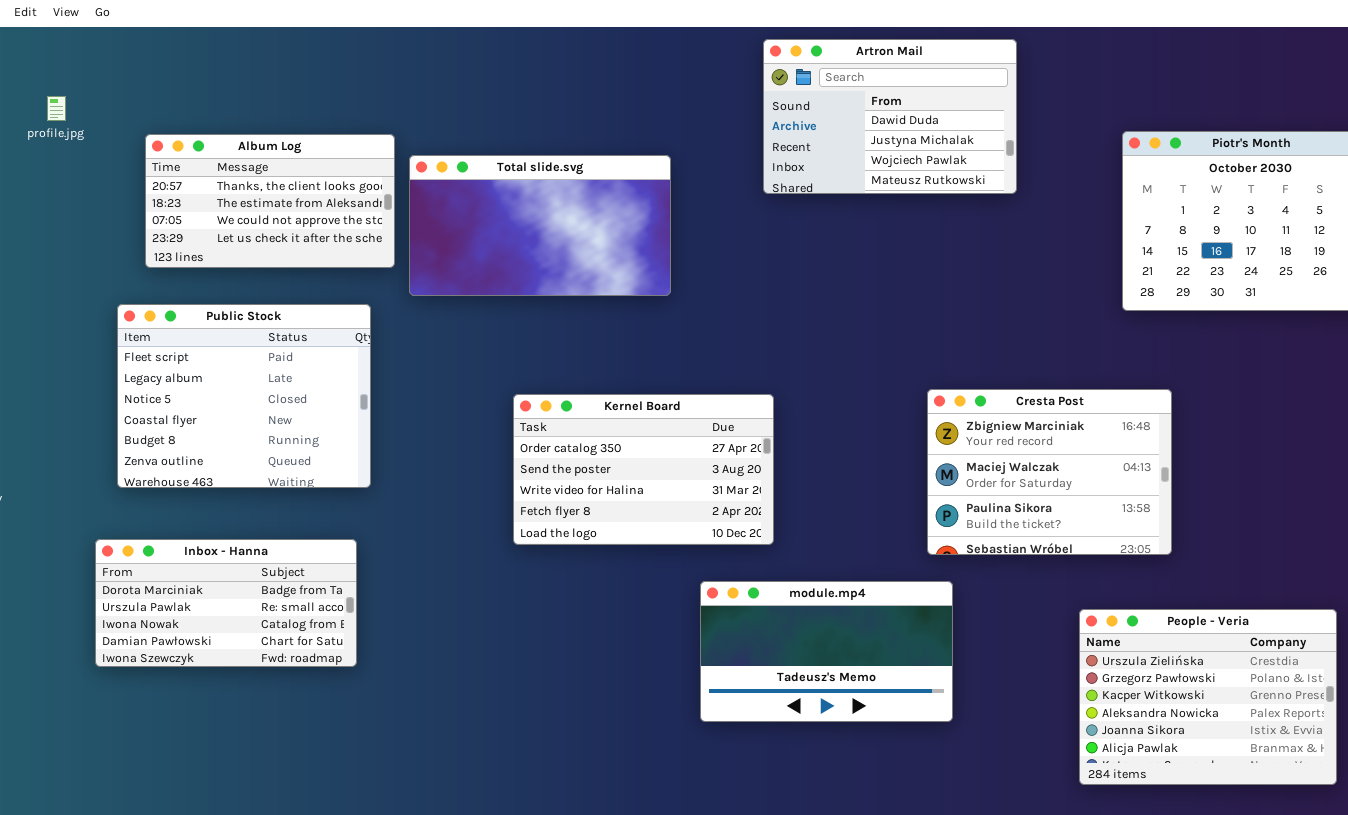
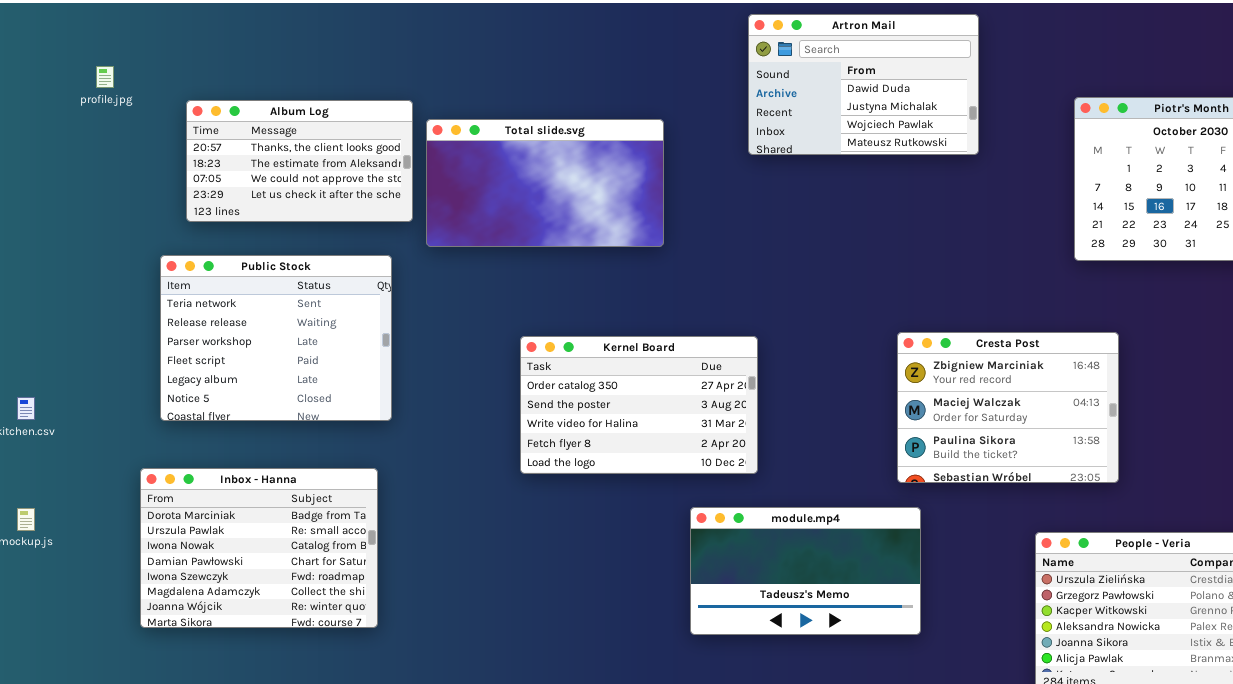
Public Stock: [117,304,371,488] -> [160,255,392,421], scrolled up 3 rows
Inbox - Hanna: [95,539,357,667] -> [140,468,378,628], resized

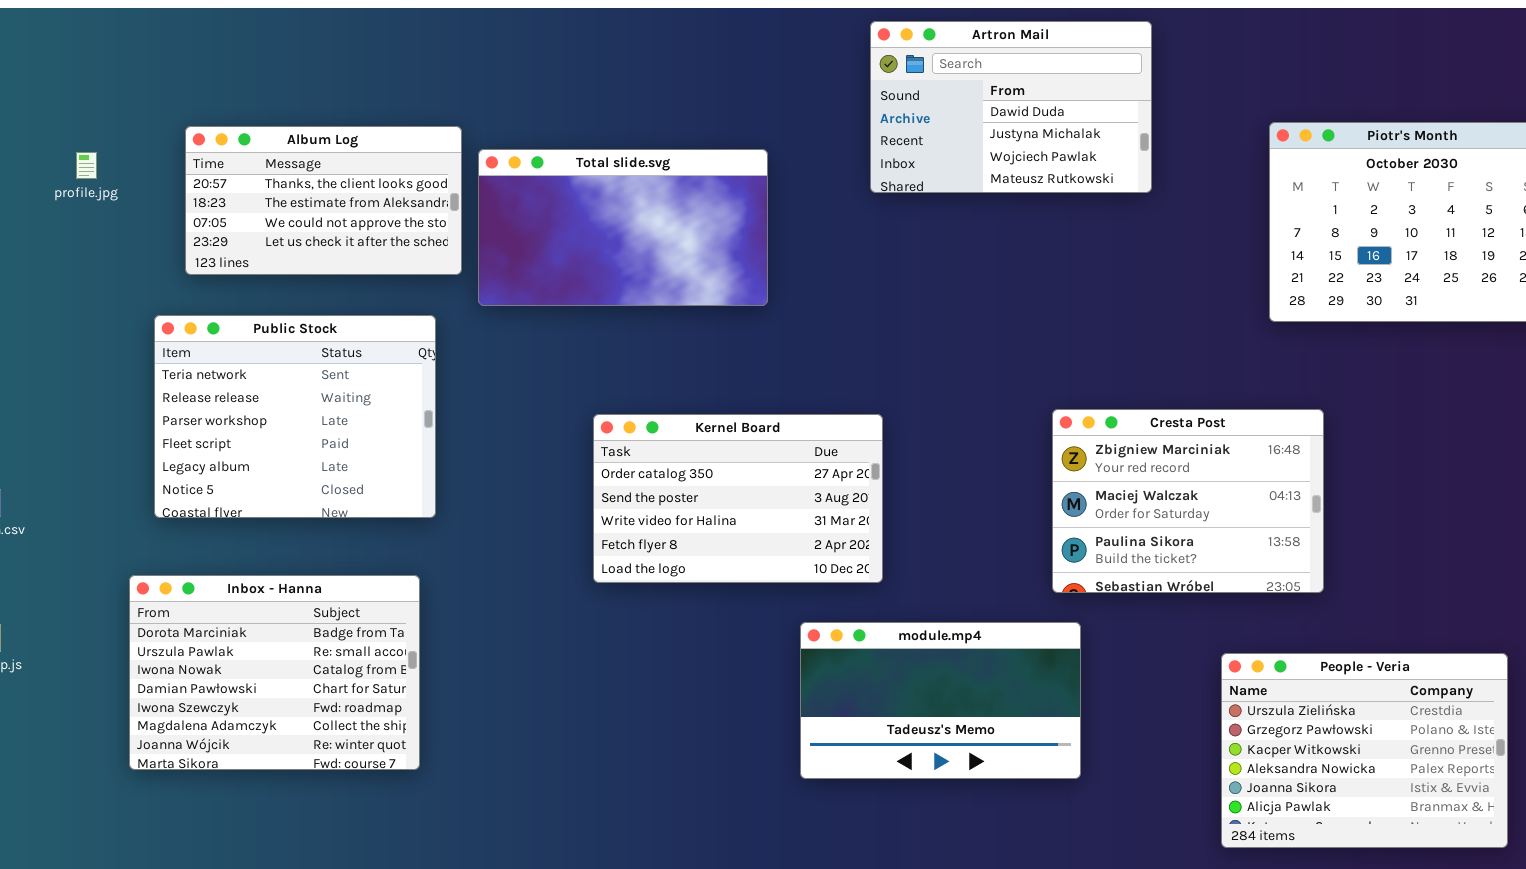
profile.jpg: [96,66,114,88] -> [76,152,97,179], moved

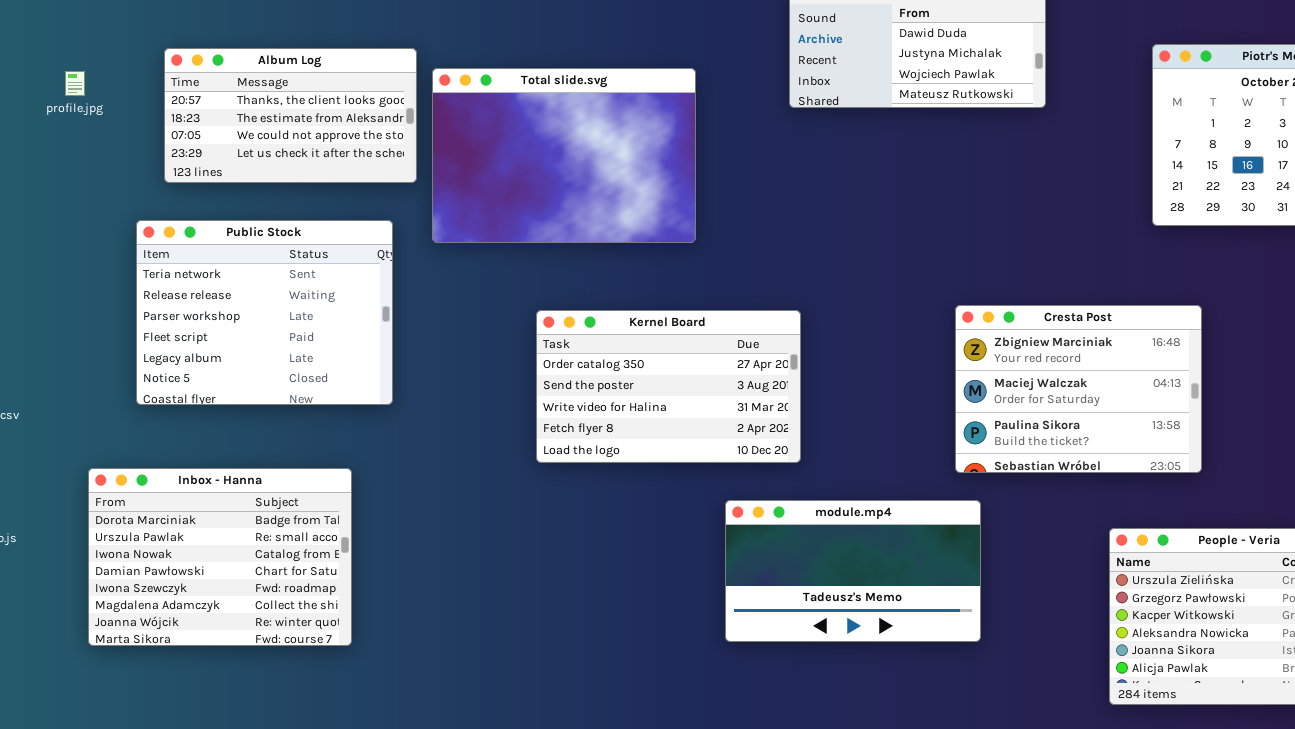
Total slide.svg: [478,149,768,306] -> [432,68,696,243], resized
Inbox - Hanna: [129,575,420,770] -> [88,468,352,646], moved

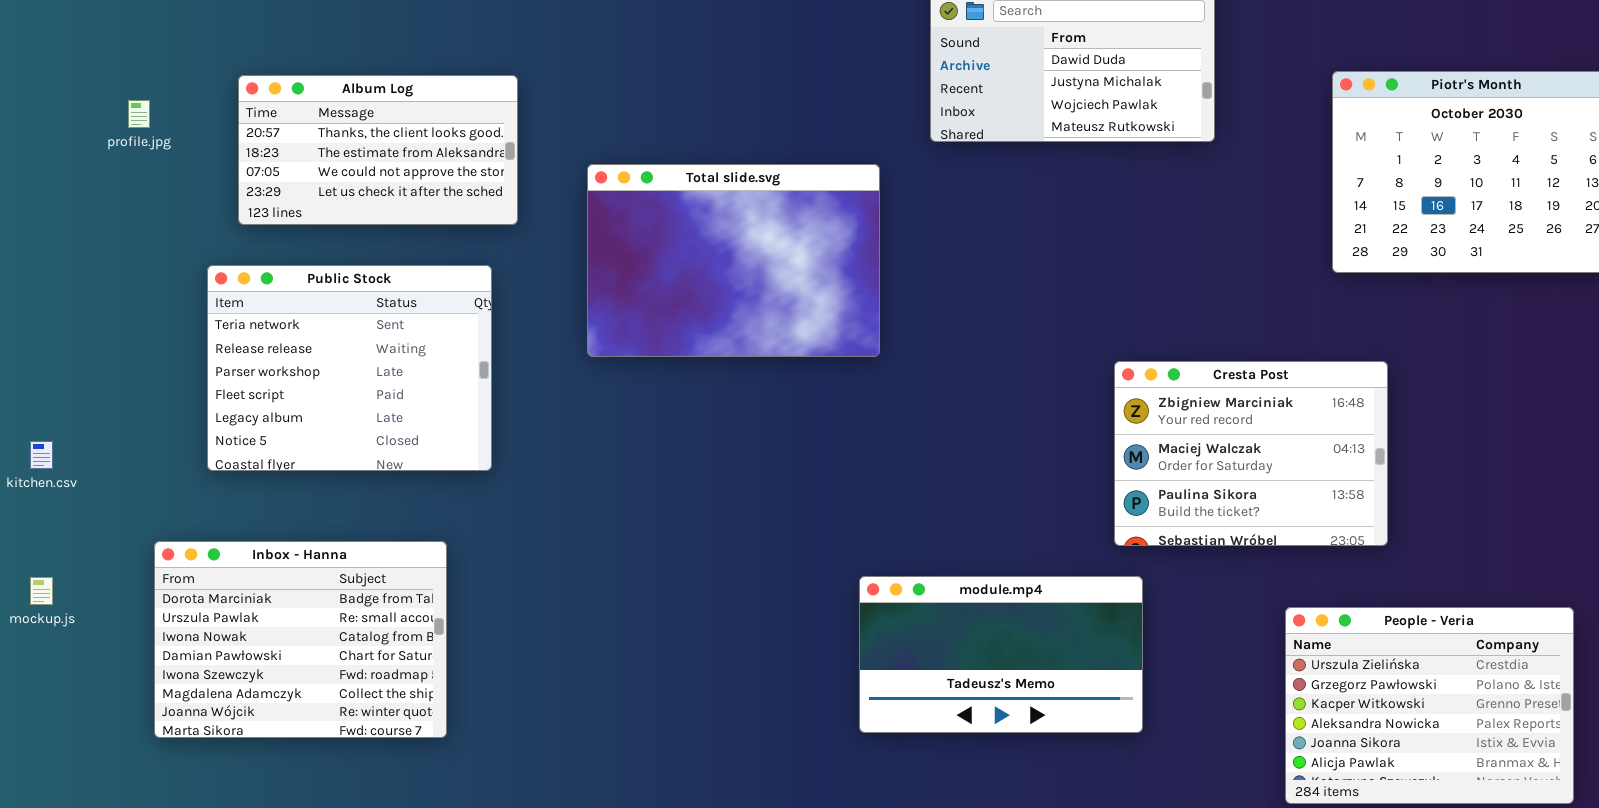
Total slide.svg: [432,68,696,243] -> [587,164,880,357], moved
Kernel Board: [536,310,801,463] -> none, closed

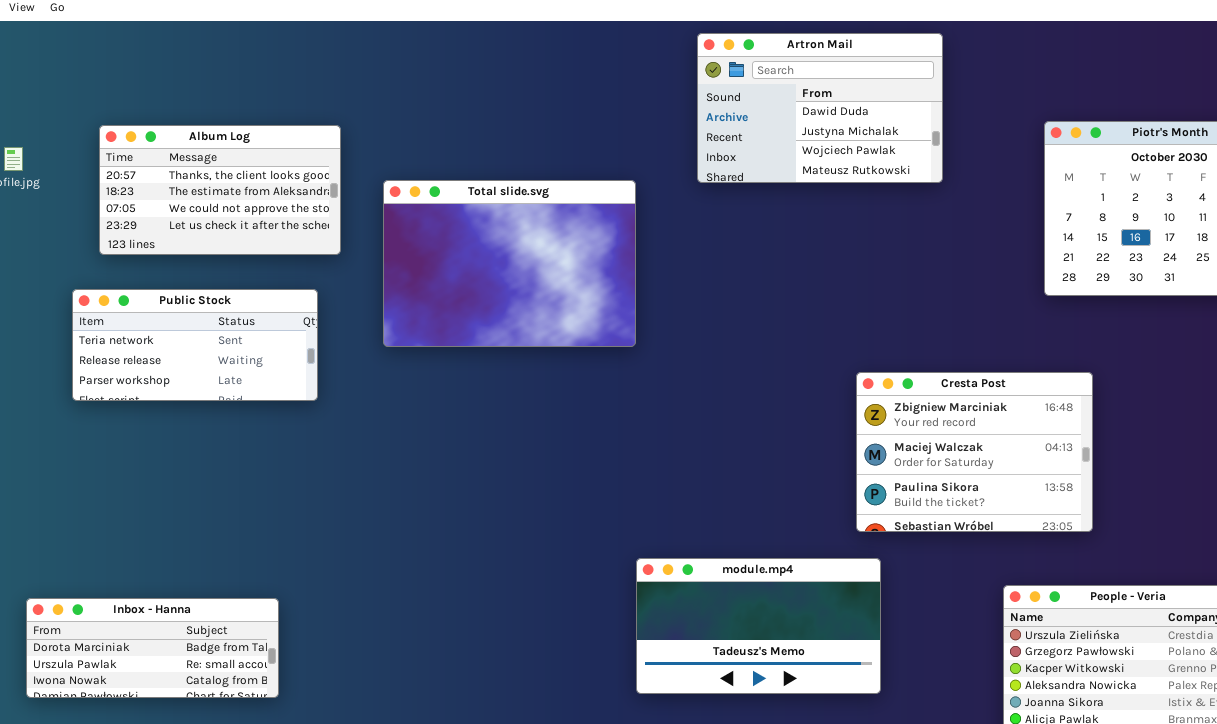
Total slide.svg: [587,164,880,357] -> [383,180,636,347], moved
Public Stock: [207,265,492,471] -> [72,289,318,401], resized
Inbox - Hanna: [154,541,447,738] -> [26,598,279,698], resized

